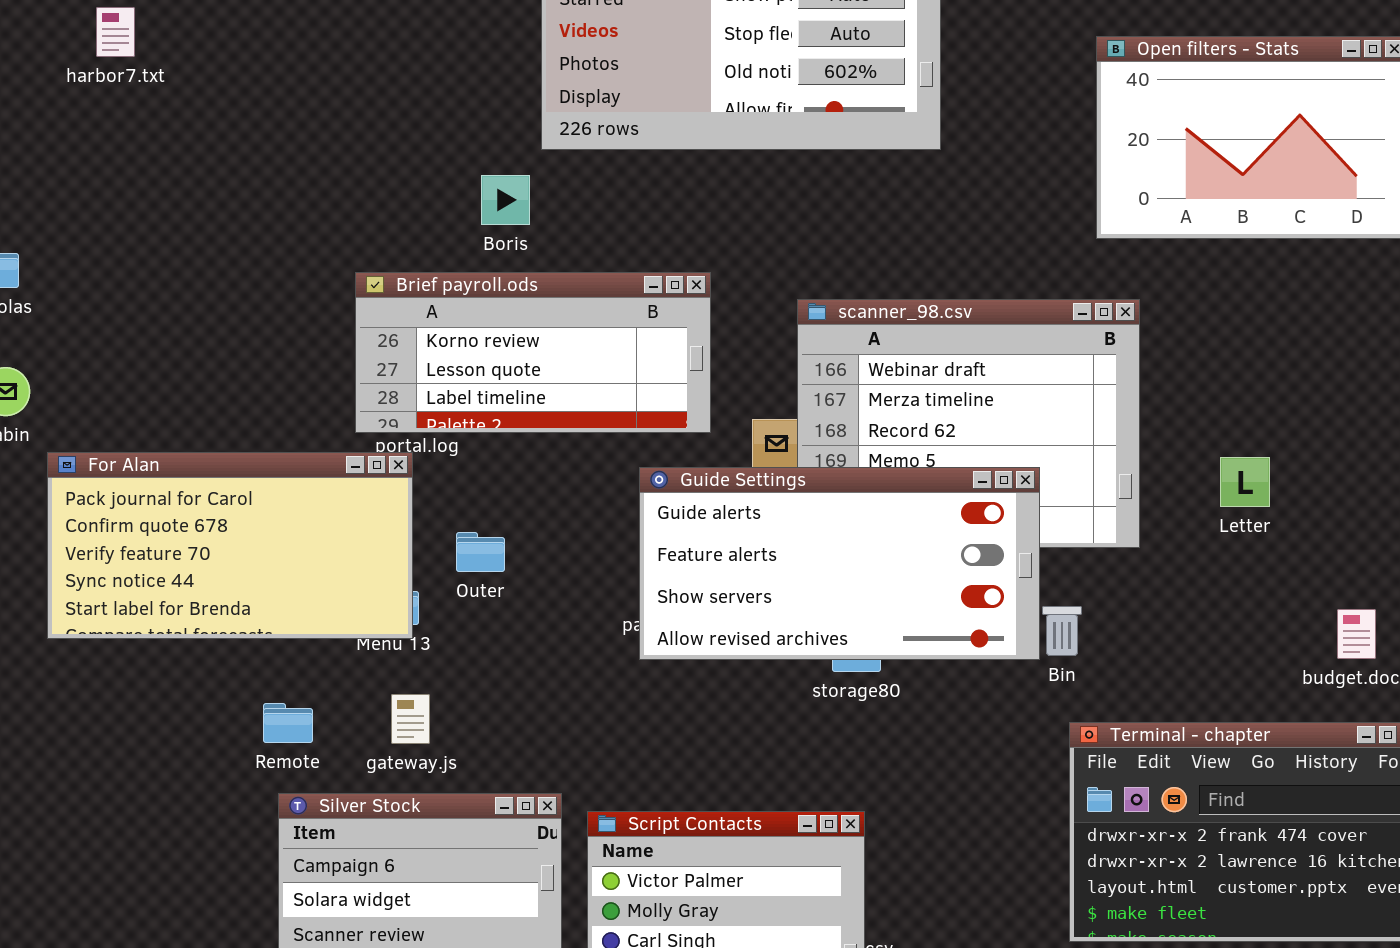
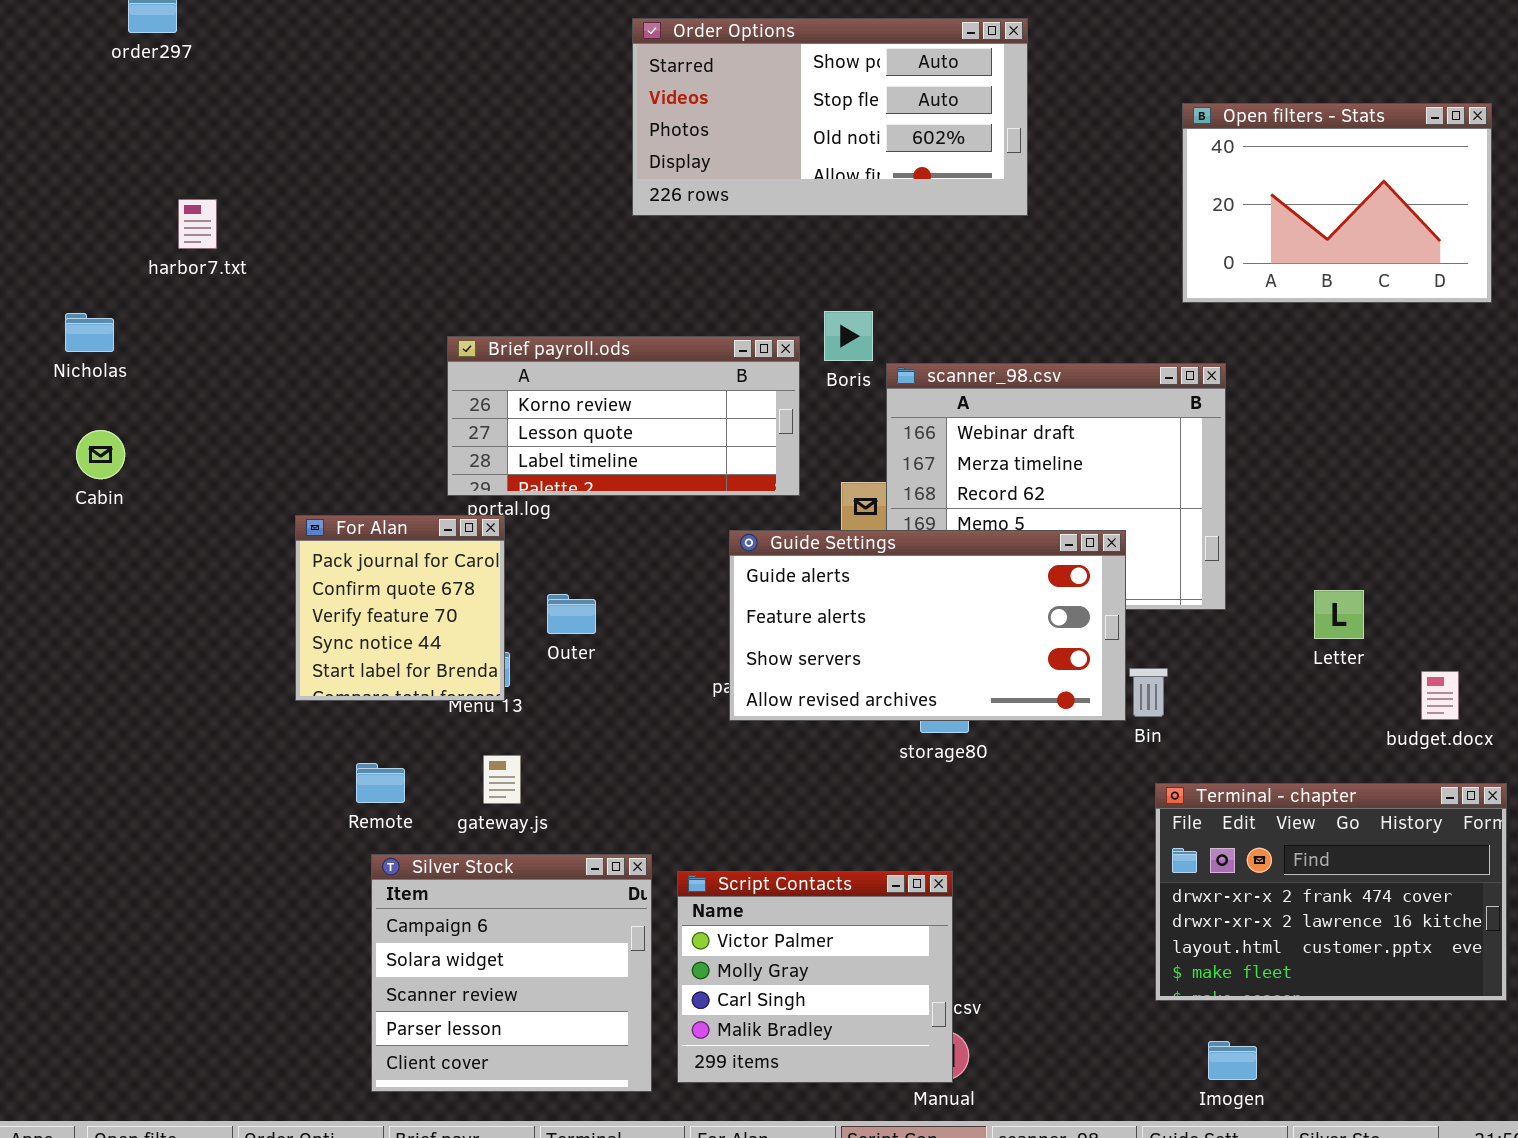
harbor7.txt: [96,7,135,57] -> [178,199,217,249], moved
Boris: [481,175,530,225] -> [824,311,873,361], moved
For Alan: [47,452,413,639] -> [295,515,505,701], resized
Letter: [1220,457,1270,507] -> [1314,590,1364,639], moved

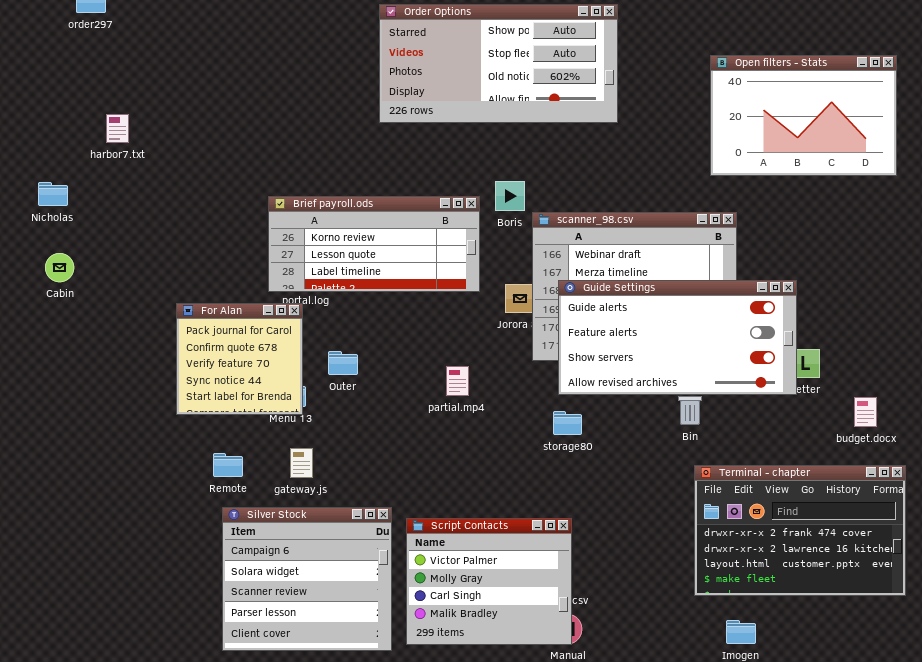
Guide Settings: [729,530,1126,721] -> [558,280,797,395], moved

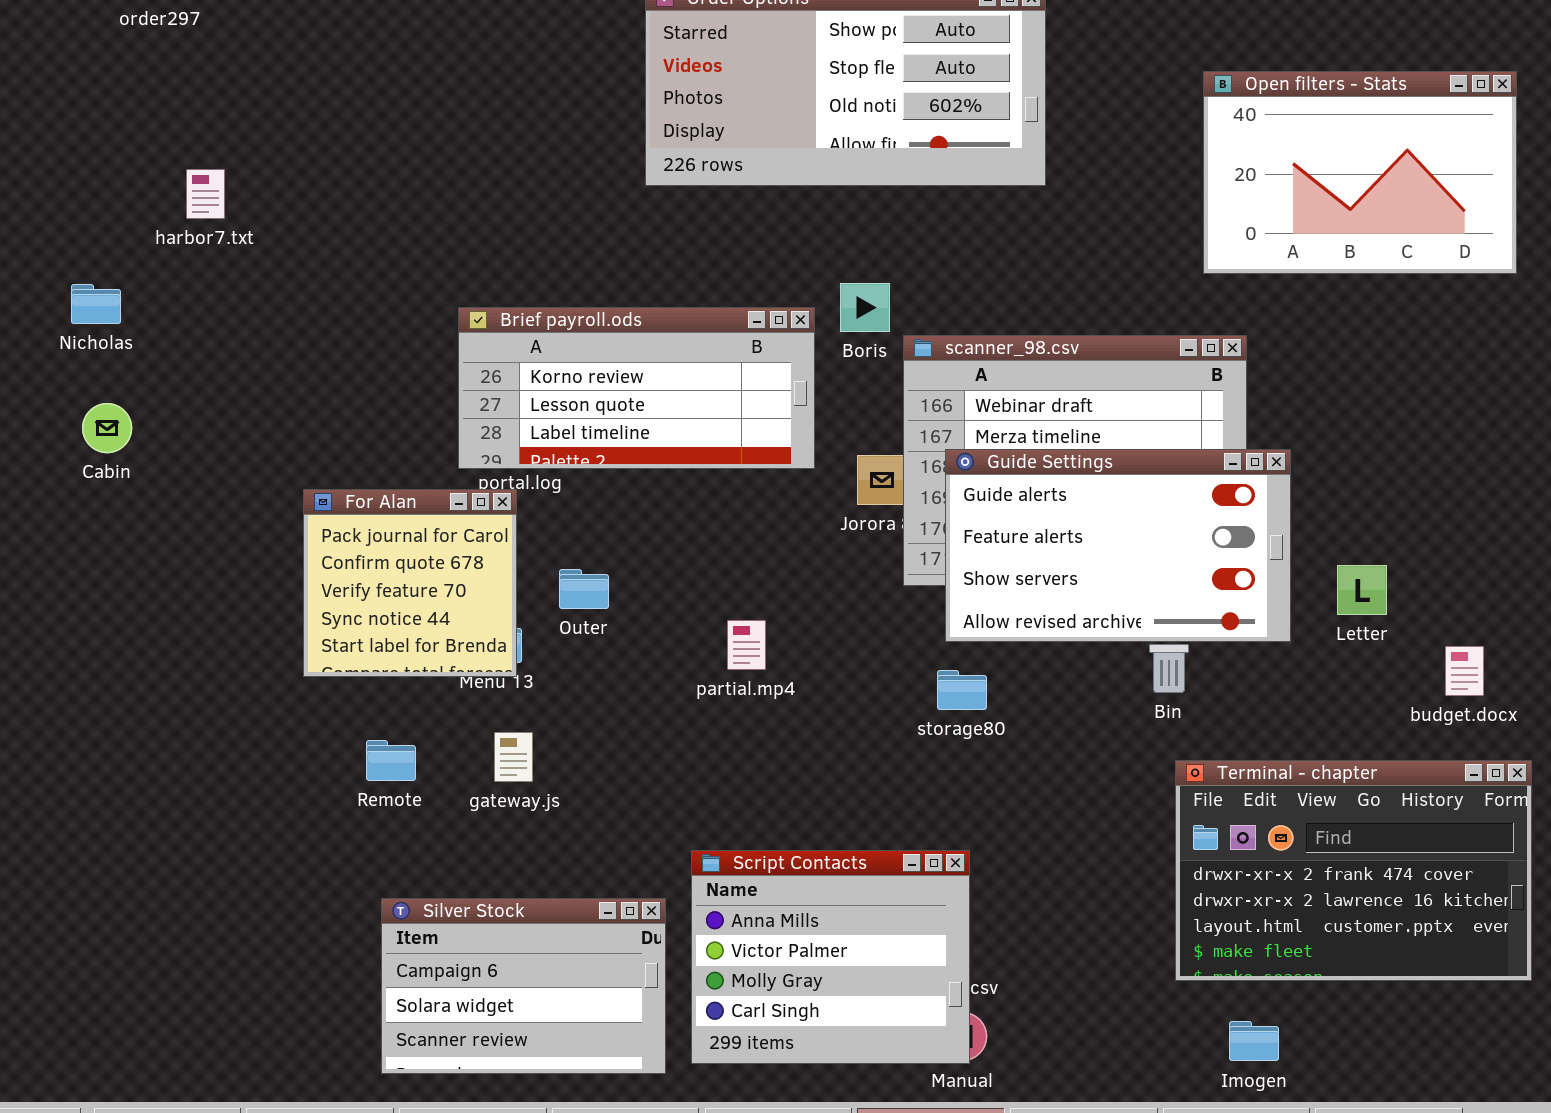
Guide Settings: [558,280,797,395] -> [945,449,1291,642], resized
partial.mp4: [446,366,469,396] -> [727,620,766,670], moved
Silver Stock: [222,507,392,651] -> [381,898,666,1074], resized
Script Contacts: [406,518,572,645] -> [691,850,970,1064], scrolled up 1 row

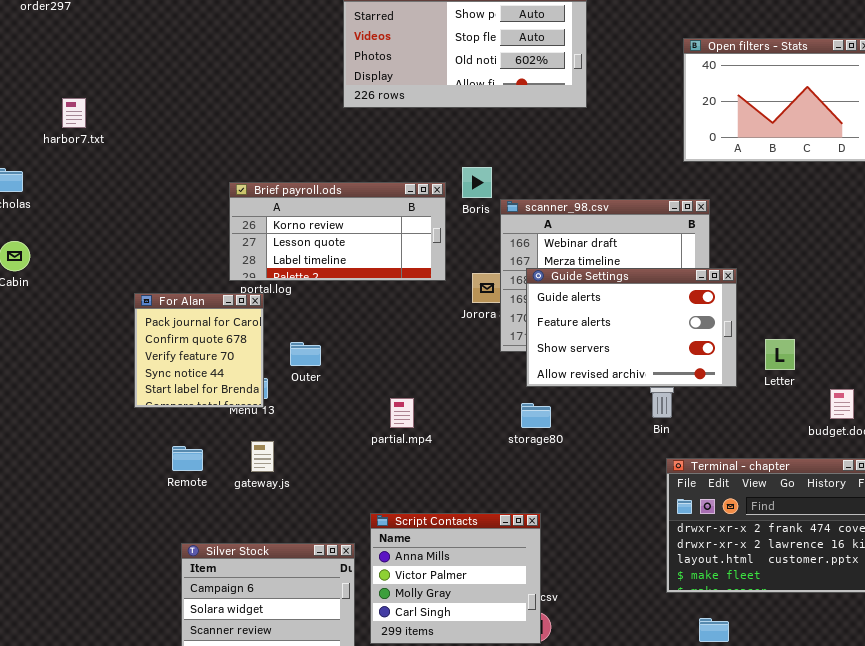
partial.mp4: [727,620,766,670] -> [390,398,414,428], moved

